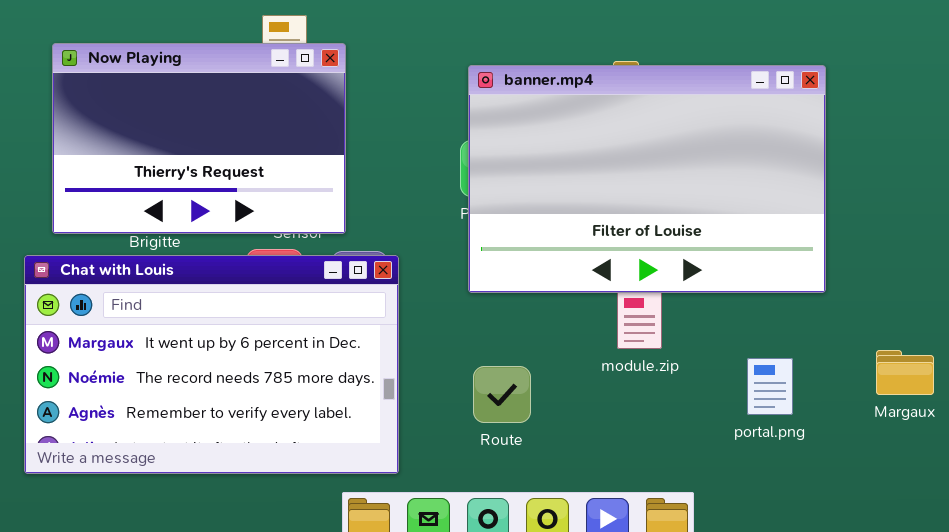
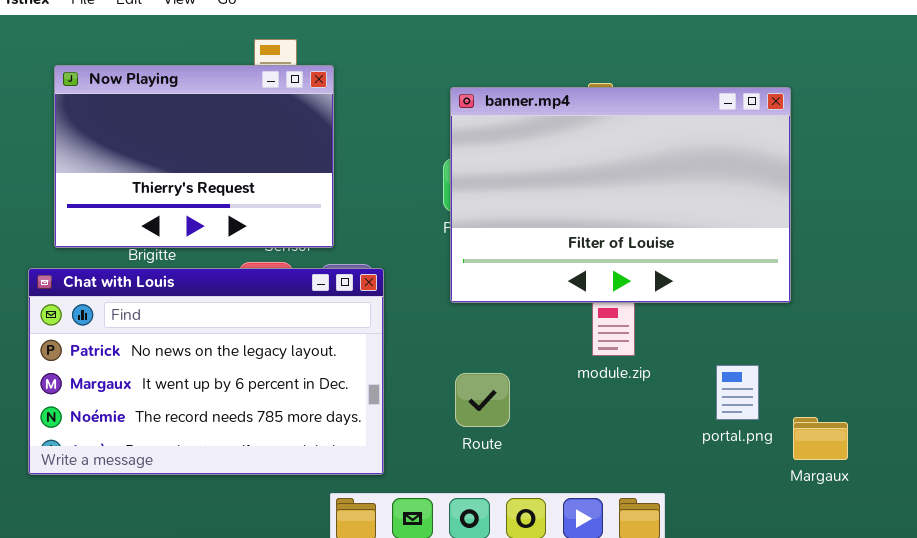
Chat with Louis: [24,255,399,474] -> [28,268,384,475], scrolled up 1 row
Margaux: [876,350,934,395] -> [793,417,848,460], moved

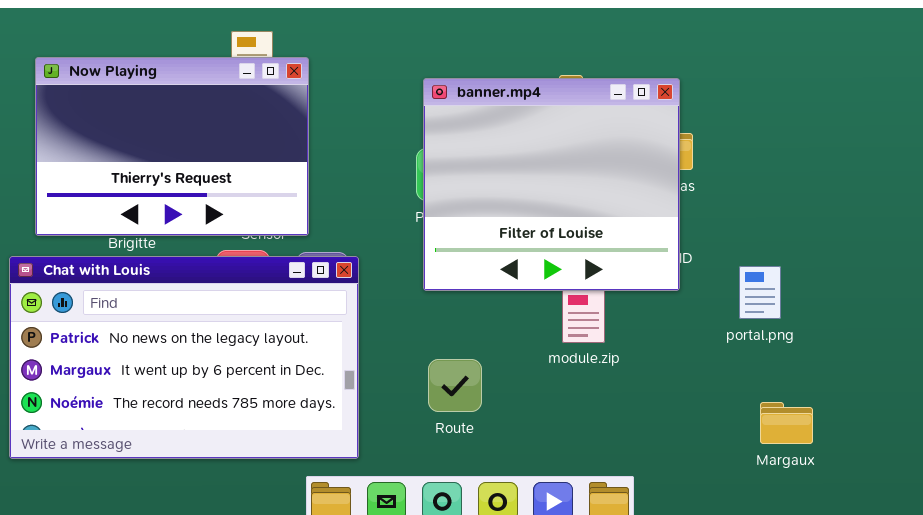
banner.mp4: [450,87,791,303] -> [423,78,680,291], resized
portal.png: [716,365,759,420] -> [739,266,781,319], moved

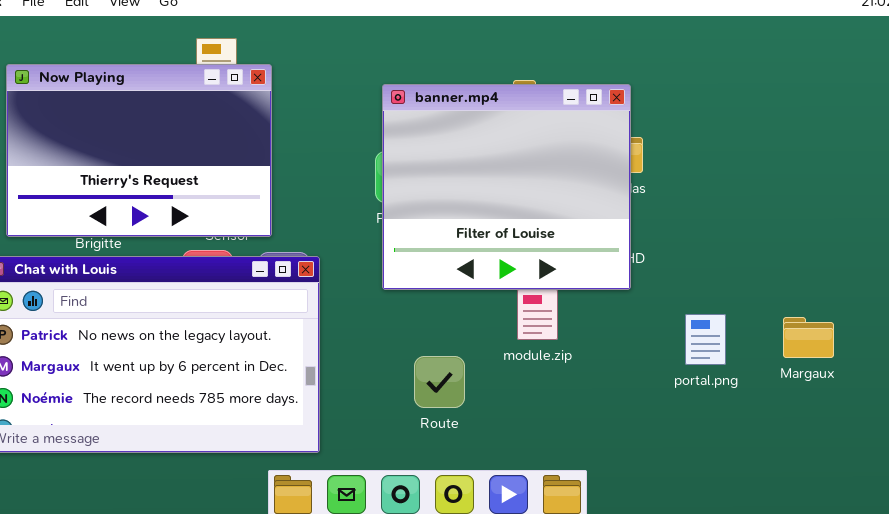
portal.png: [739,266,781,319] -> [685,314,726,365], moved
Route: [428,359,482,412] -> [414,356,465,408], moved
Margaux: [760,402,813,444] -> [783,317,834,358], moved

